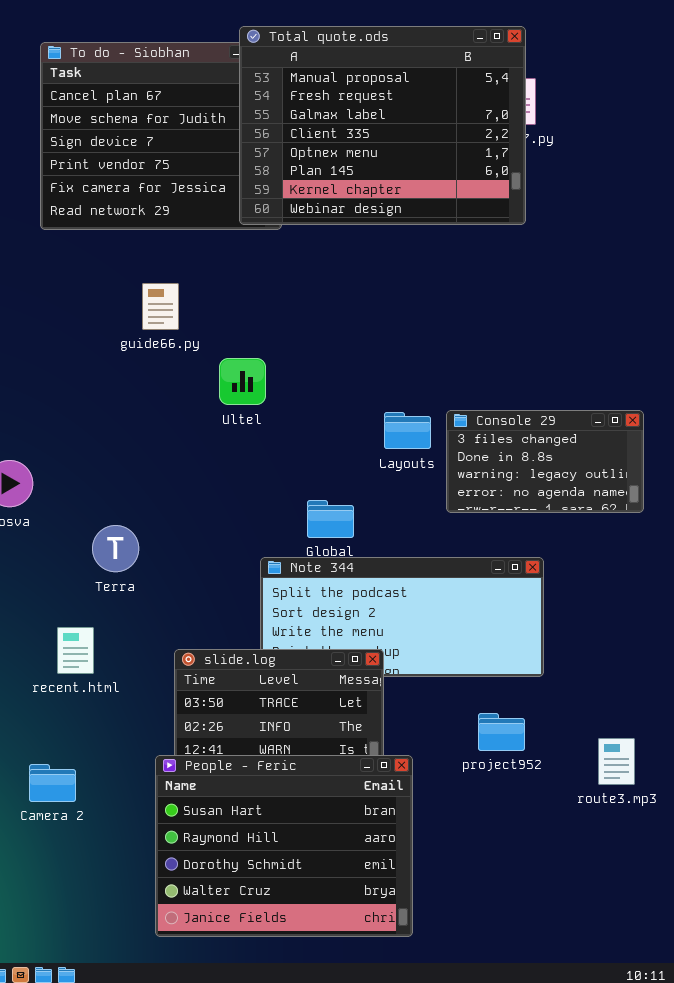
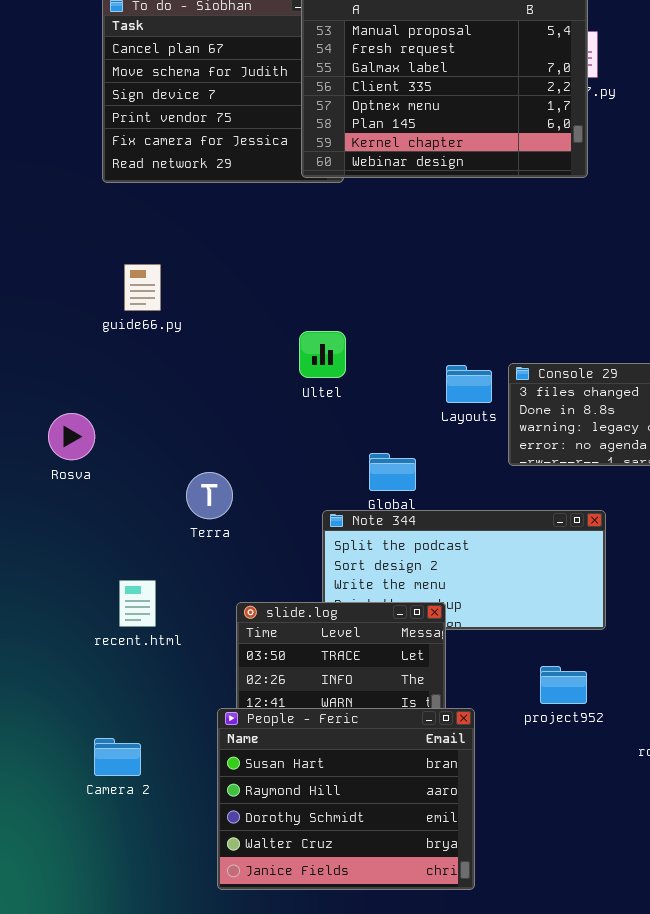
guide66.py: [142,283,179,330] -> [124,264,161,311], moved
Ultel: [219,358,266,405] -> [299,331,346,378], moved
Terra: [92,525,139,572] -> [186,472,233,519], moved
Camera 2: [29,764,76,802] -> [94,738,141,776], moved

